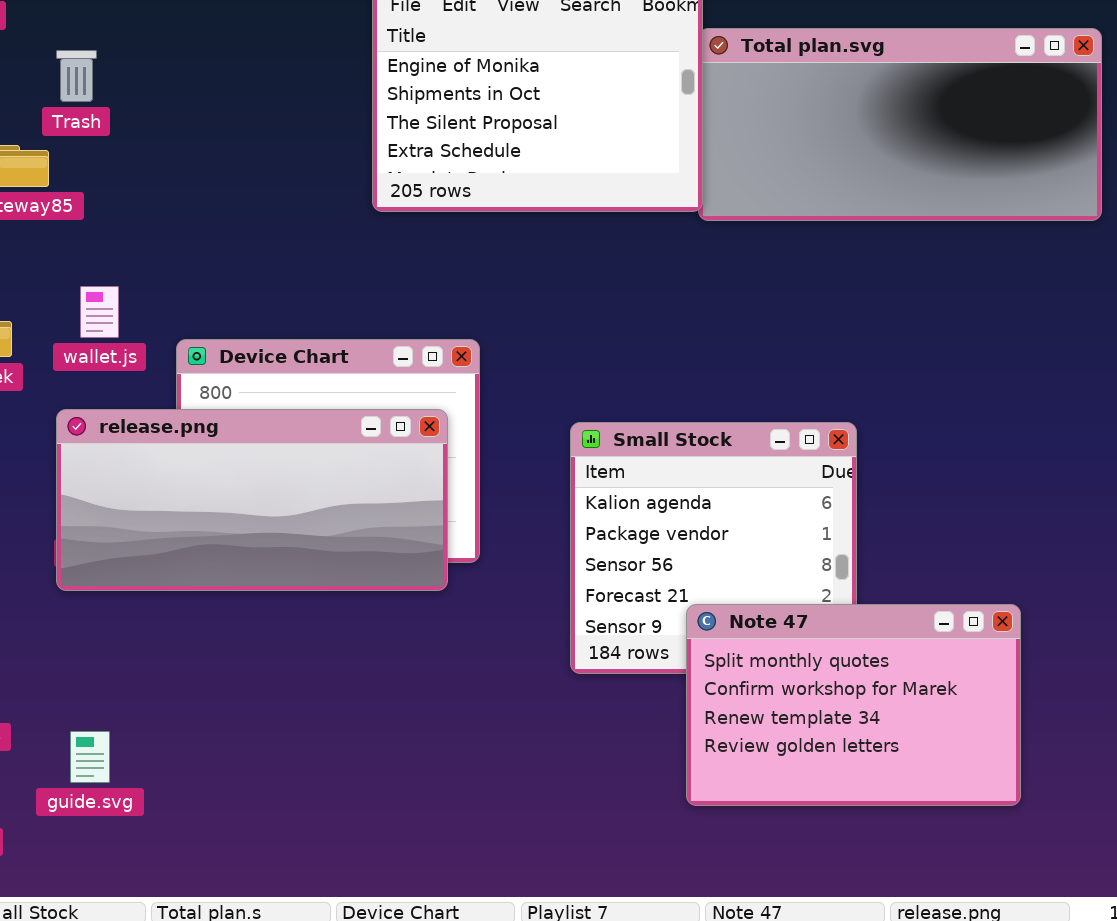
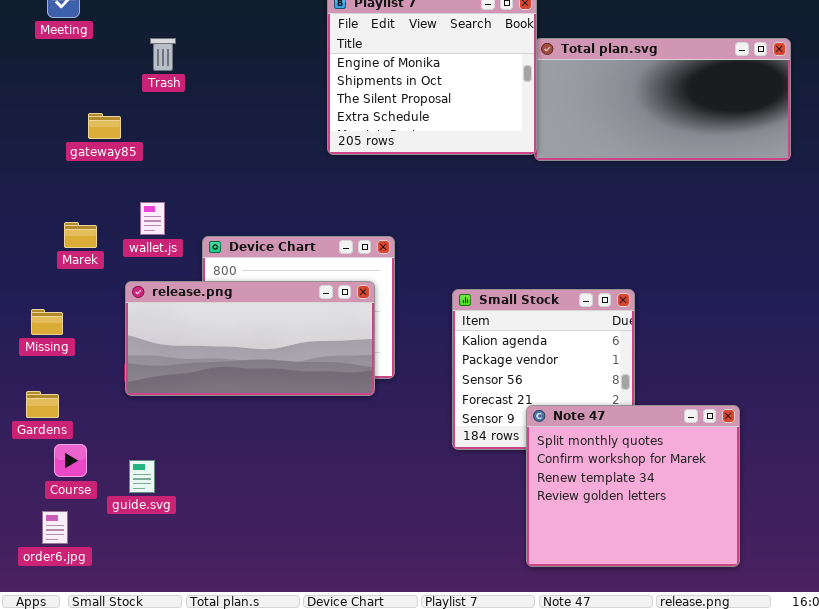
Trash: [56,50,97,102] -> [150,38,176,71], moved
Note 47: [686,604,1021,806] -> [526,405,740,567], resized
guide.svg: [70,731,110,783] -> [129,460,155,493], moved

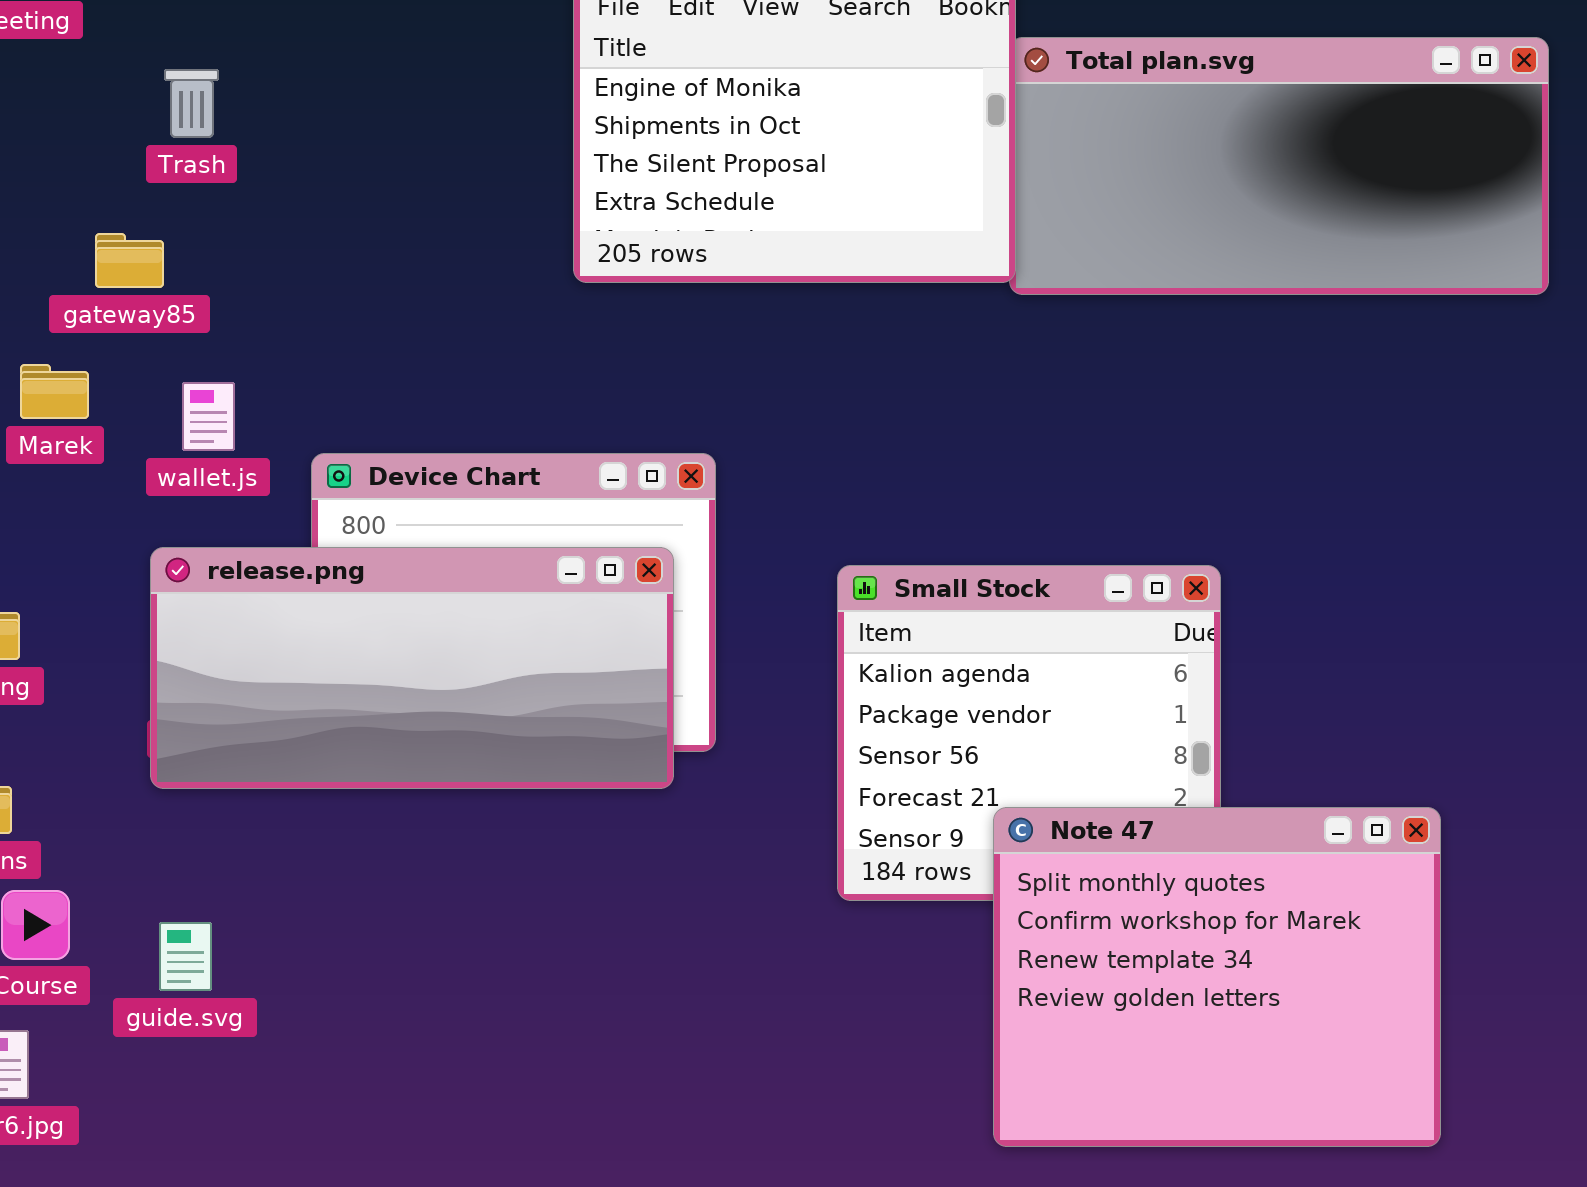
Trash: [150,38,176,71] -> [164,69,219,138], moved
gateway85: [88,113,121,139] -> [95,233,164,288], moved
Marek: [64,222,97,248] -> [20,364,89,419], moved

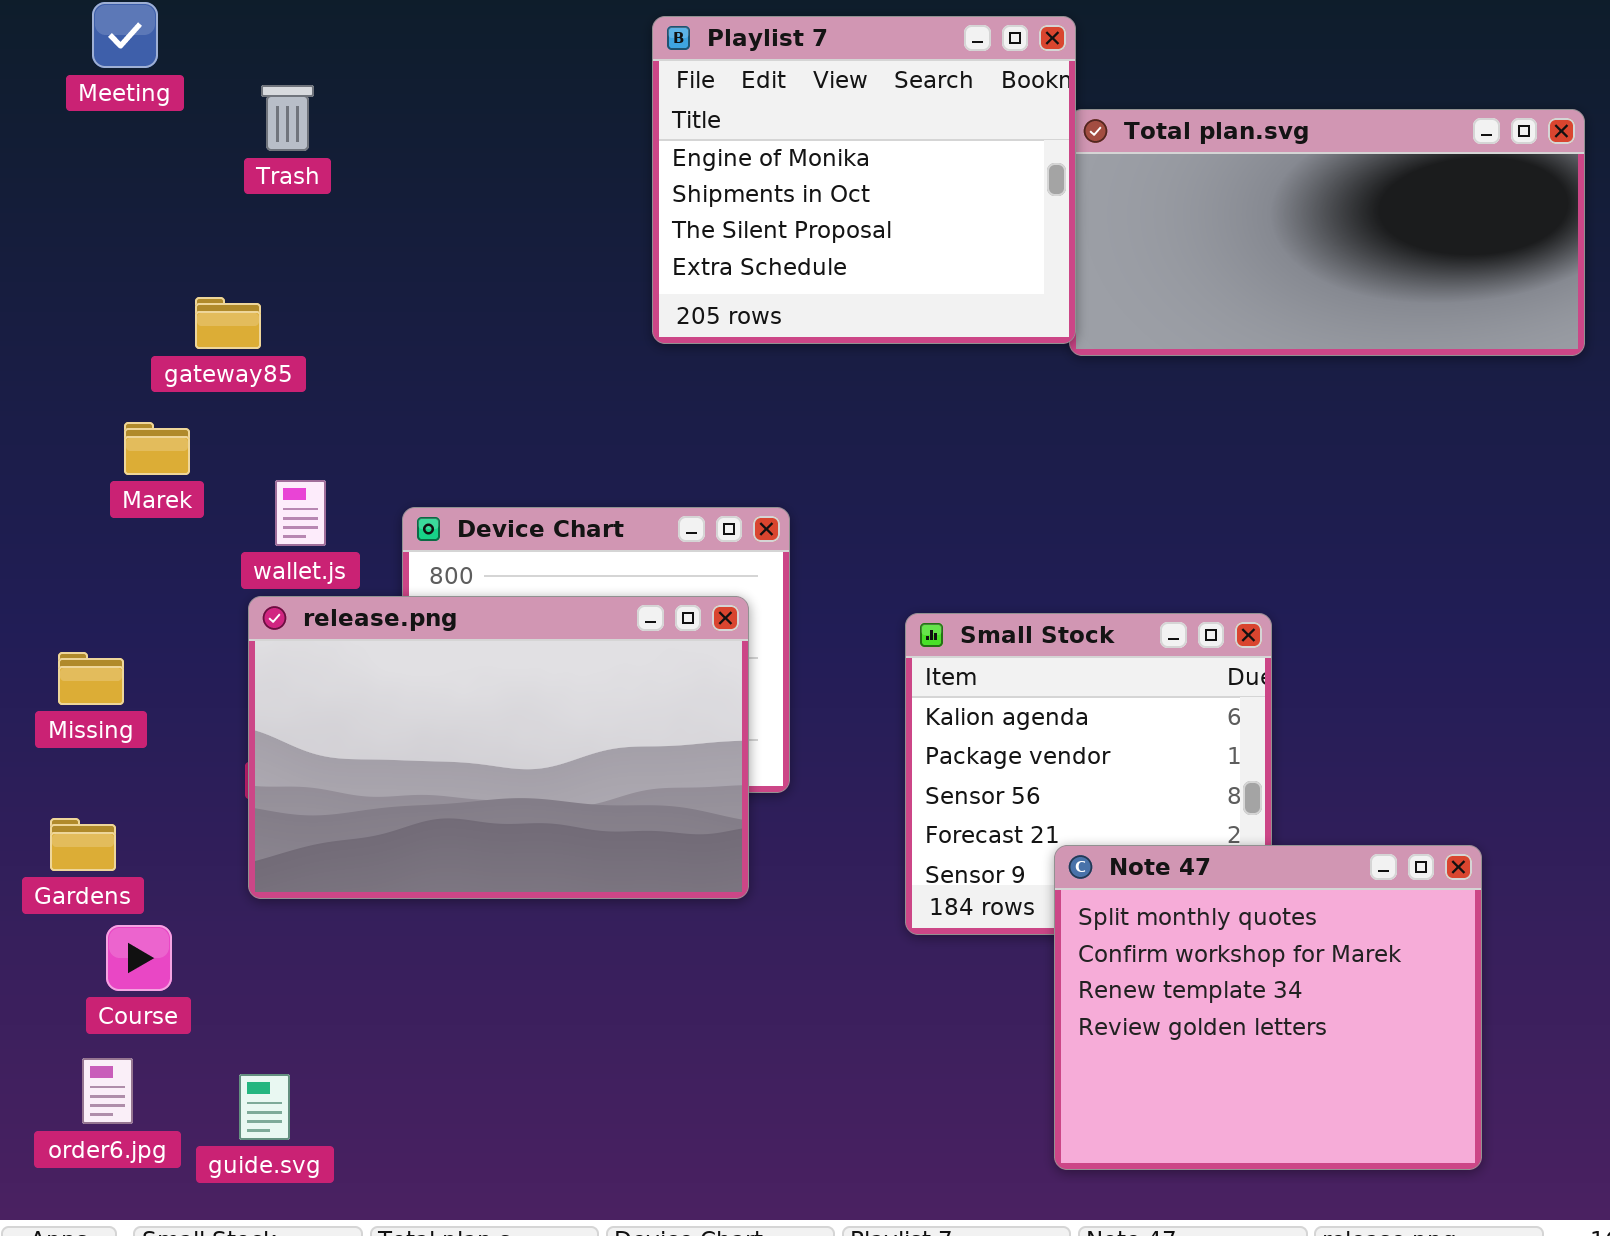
Trash: [164,69,219,138] -> [261,85,314,151], moved
wallet.js: [182,382,235,451] -> [275,480,326,546], moved
release.png: [150,547,674,789] -> [248,596,749,899], resized
guide.svg: [159,922,212,991] -> [239,1074,290,1140], moved

